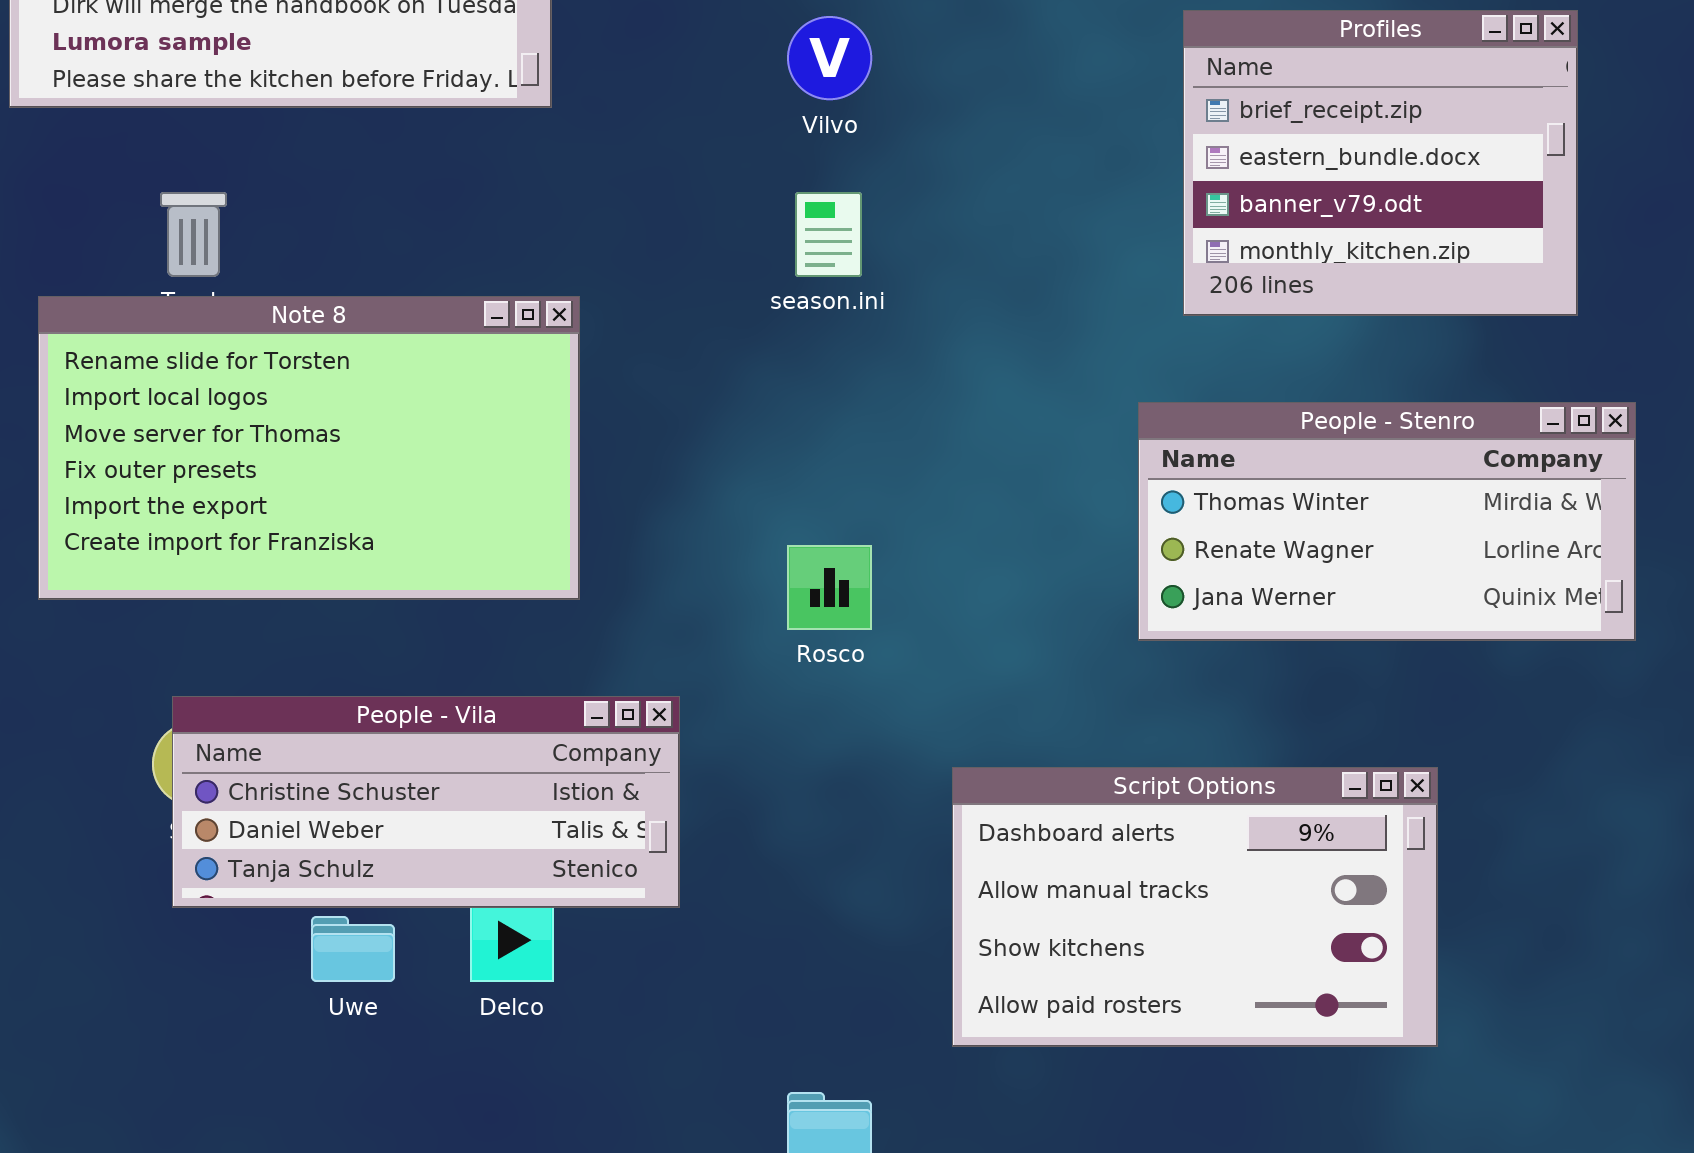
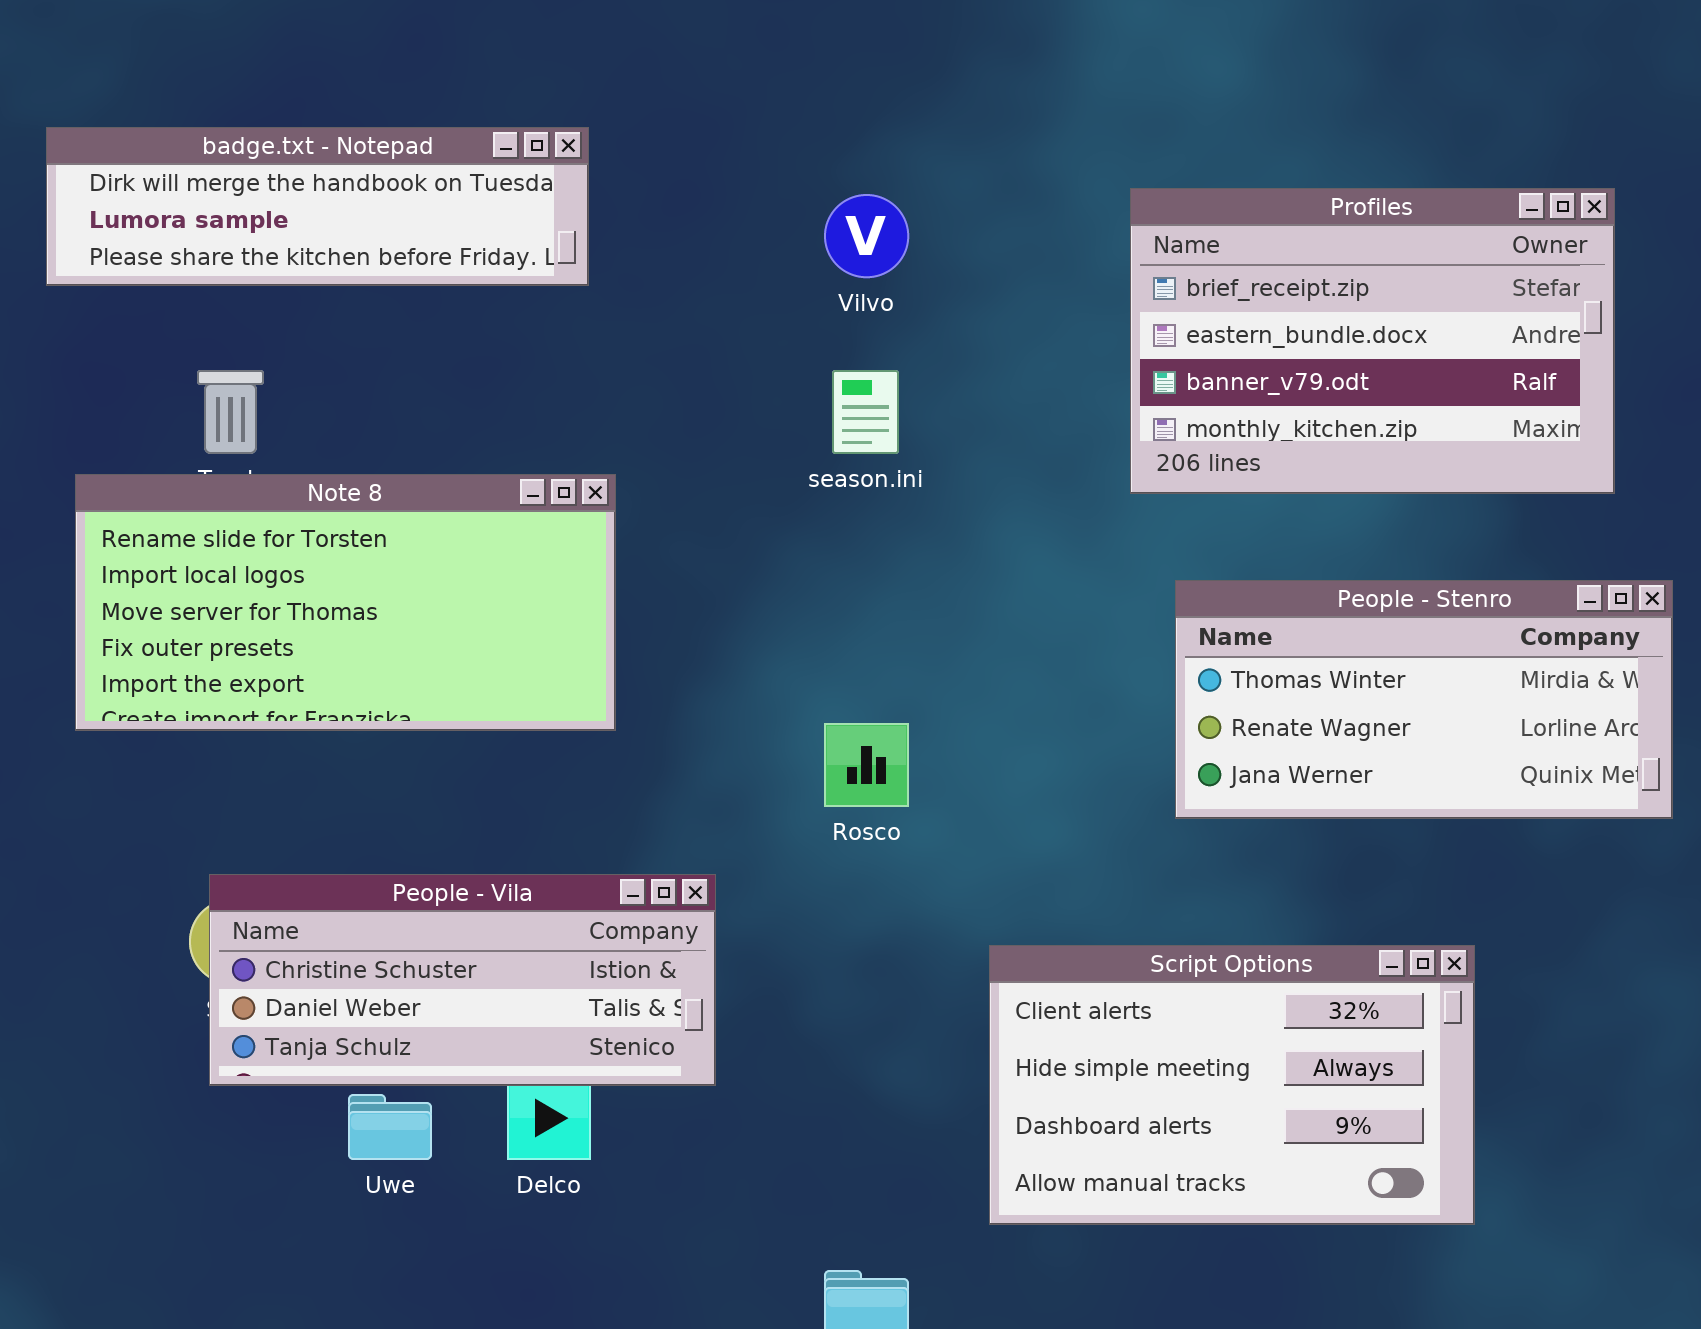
Profiles: [1183,10,1578,316] -> [1130,188,1615,494], resized
Note 8: [38,296,580,600] -> [75,474,616,731], resized
Script Options: [952,767,1438,1047] -> [989,945,1475,1225], scrolled up 2 rows

